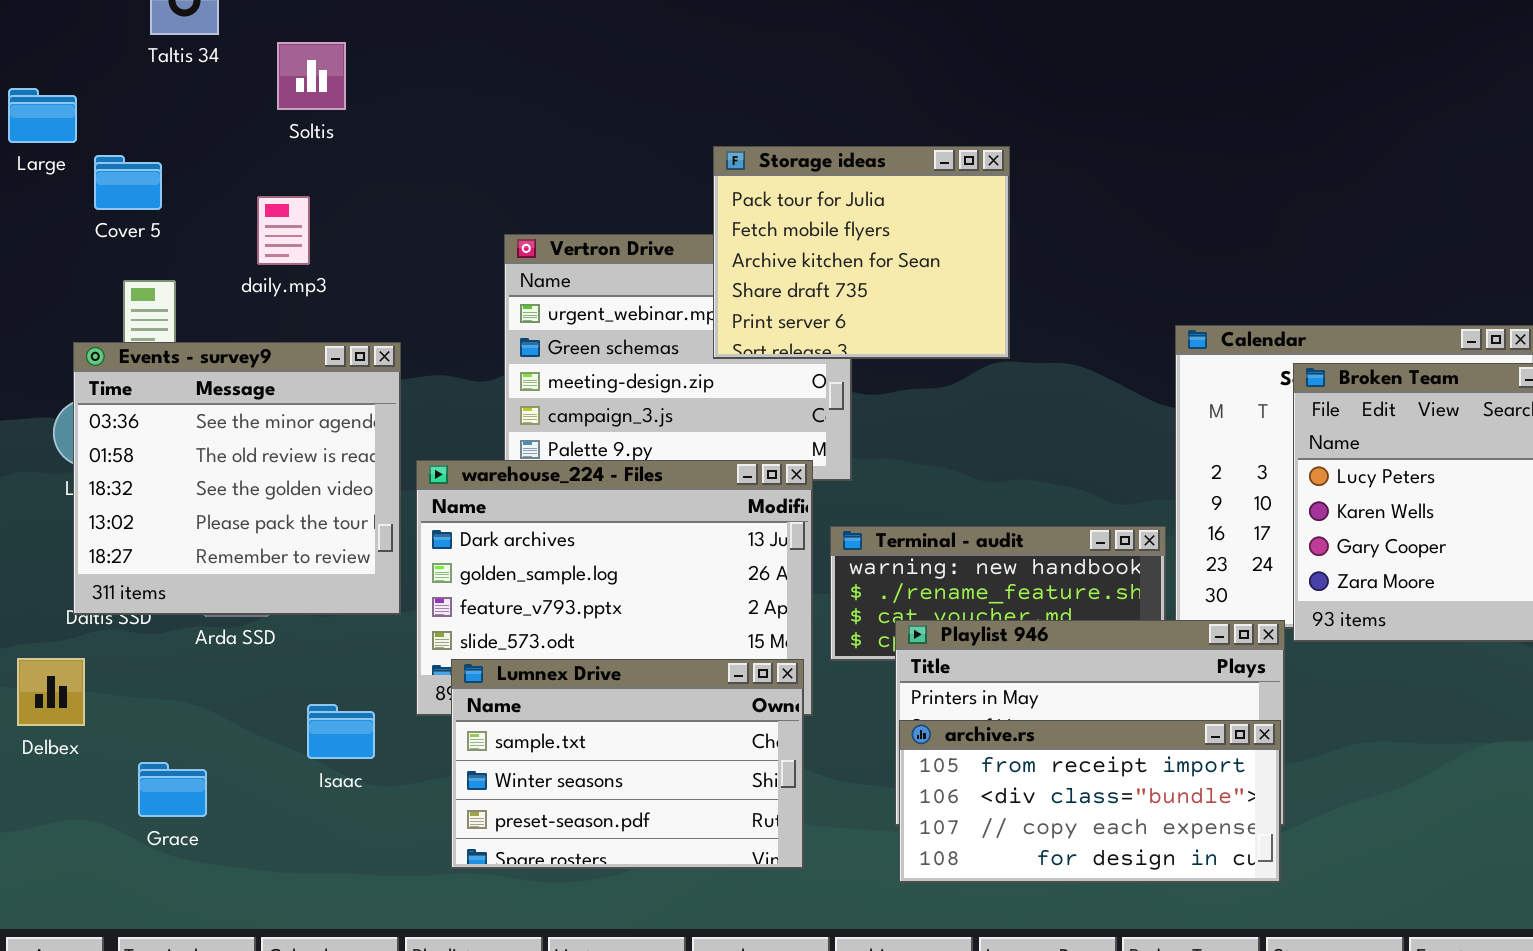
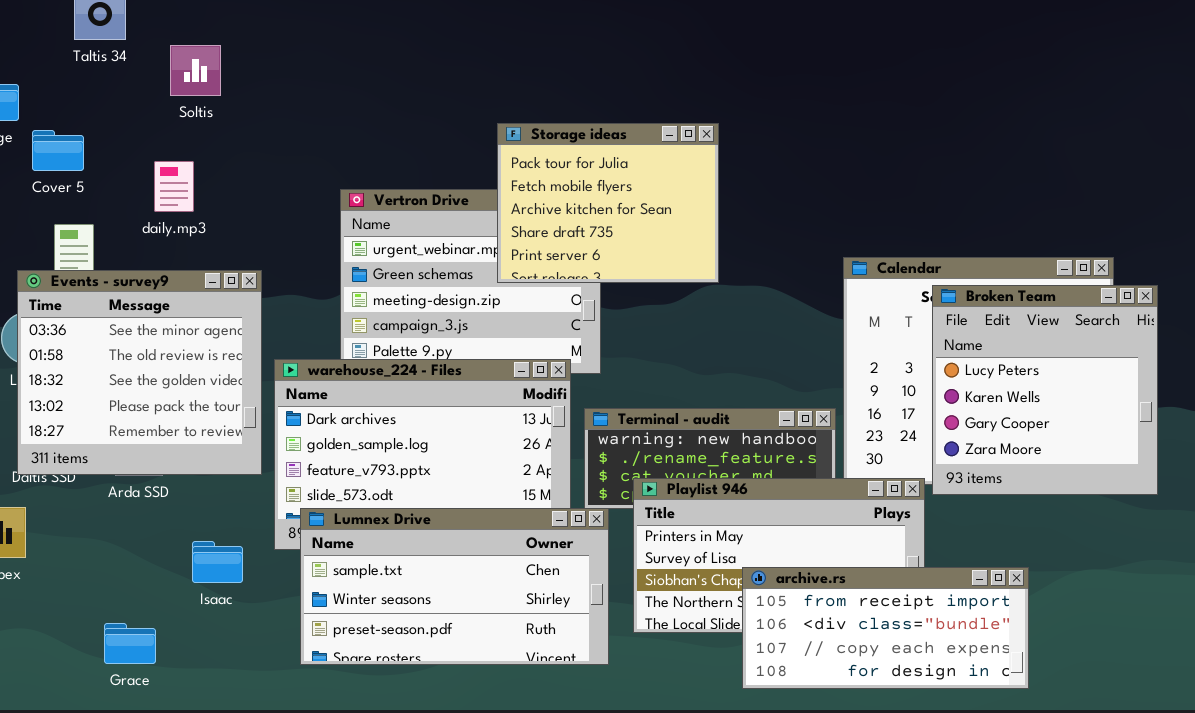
Lumnex Drive: [451,659,804,869] -> [300,508,609,665], resized
archive.rs: [899,720,1281,883] -> [742,567,1029,689], moved
Grace: [138,762,207,817] -> [104,623,156,664], moved

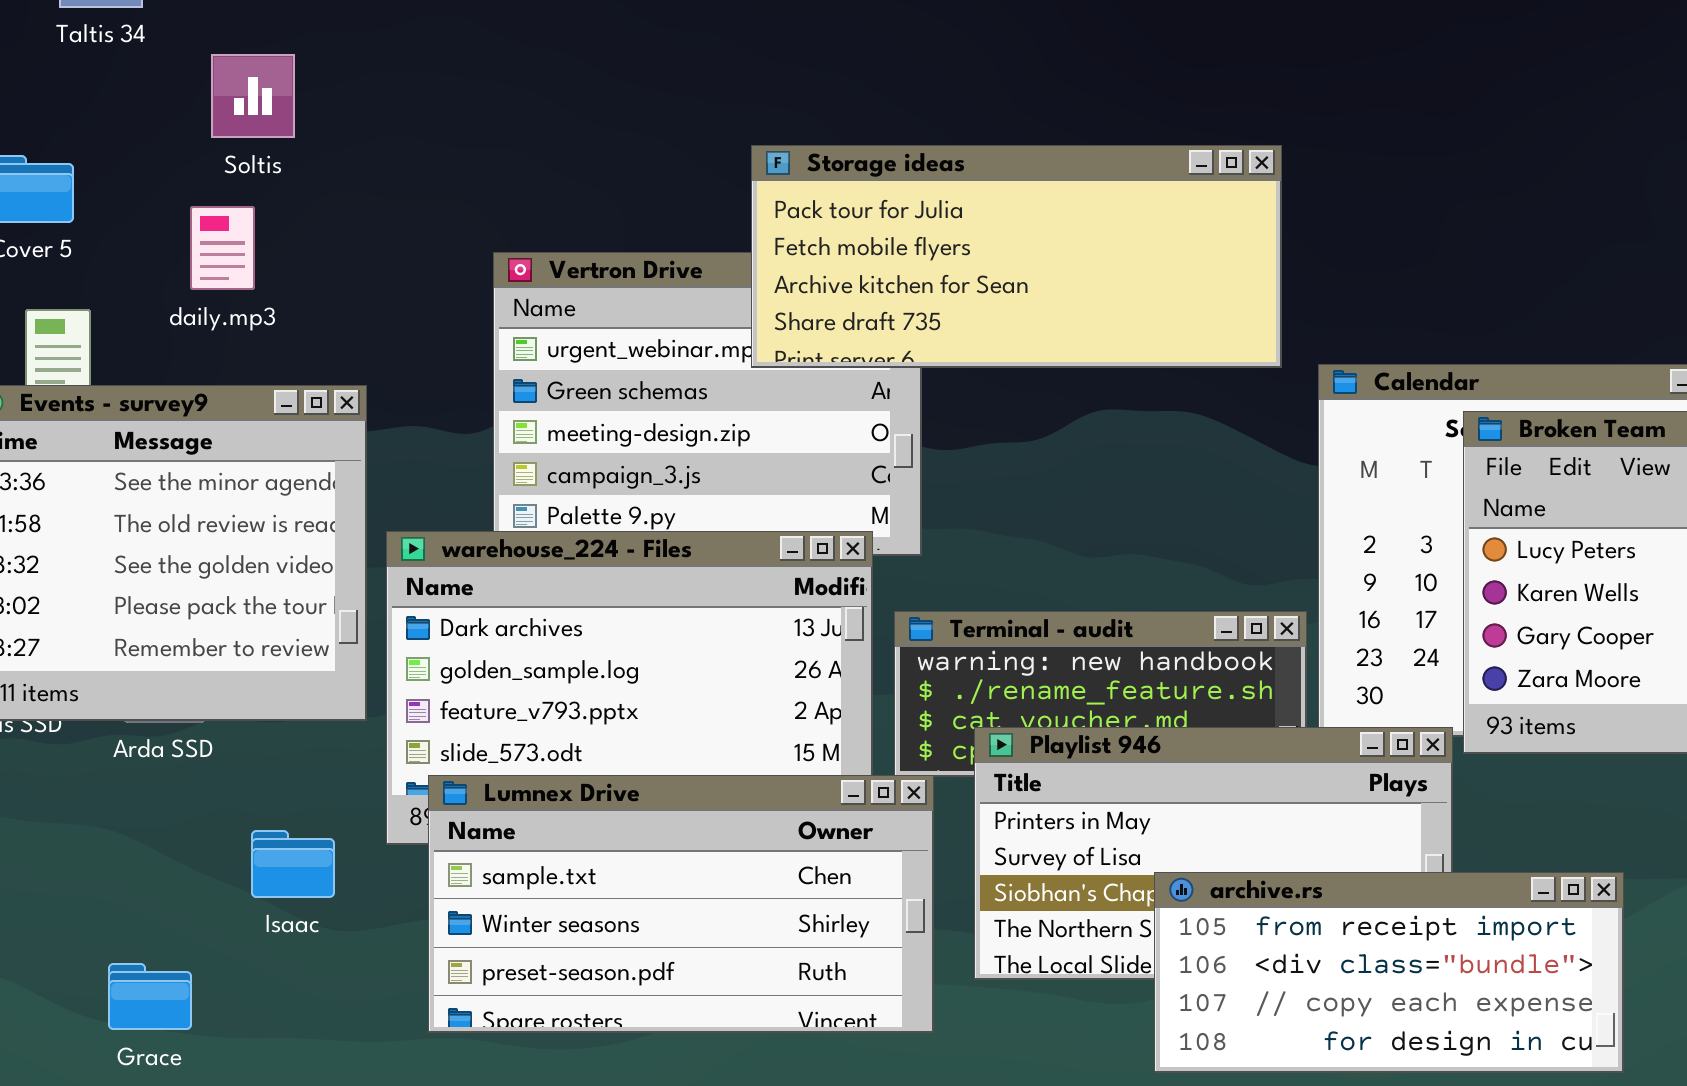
Soltis: [170,45,221,96] -> [211,54,295,138], moved
Storage ideas: [497,123,719,283] -> [751,145,1282,368], resized

